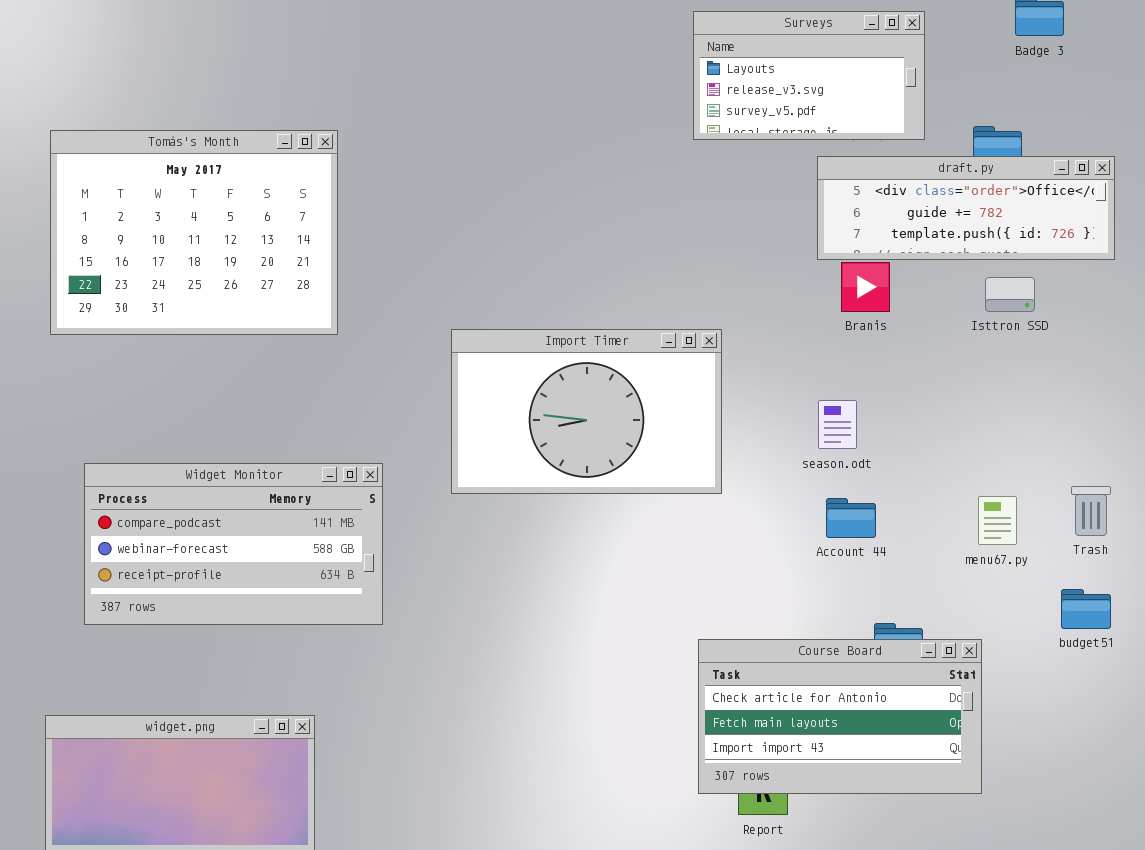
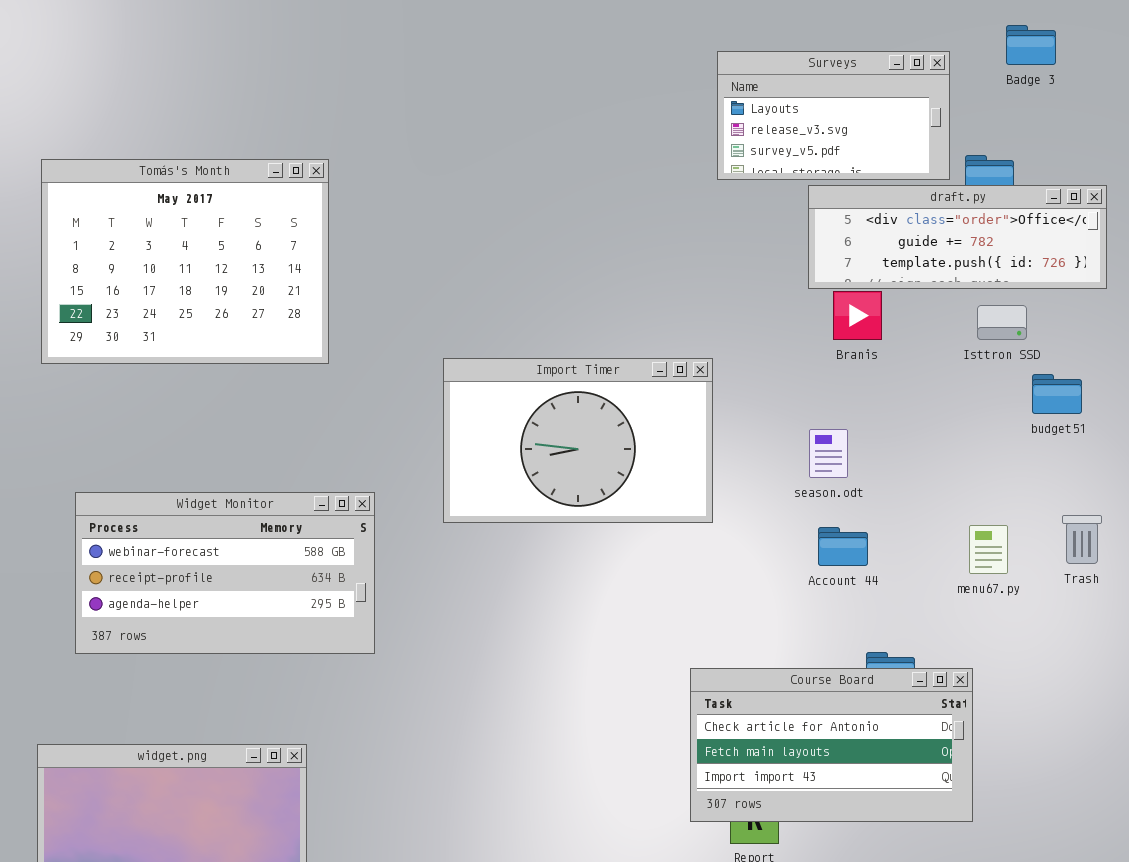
Surveys: [693,11,925,140] -> [717,51,950,180], moved
Widget Monitor: [84,463,383,625] -> [75,492,375,654], scrolled down 1 row
budget51: [1061,589,1111,629] -> [1032,374,1082,414], moved

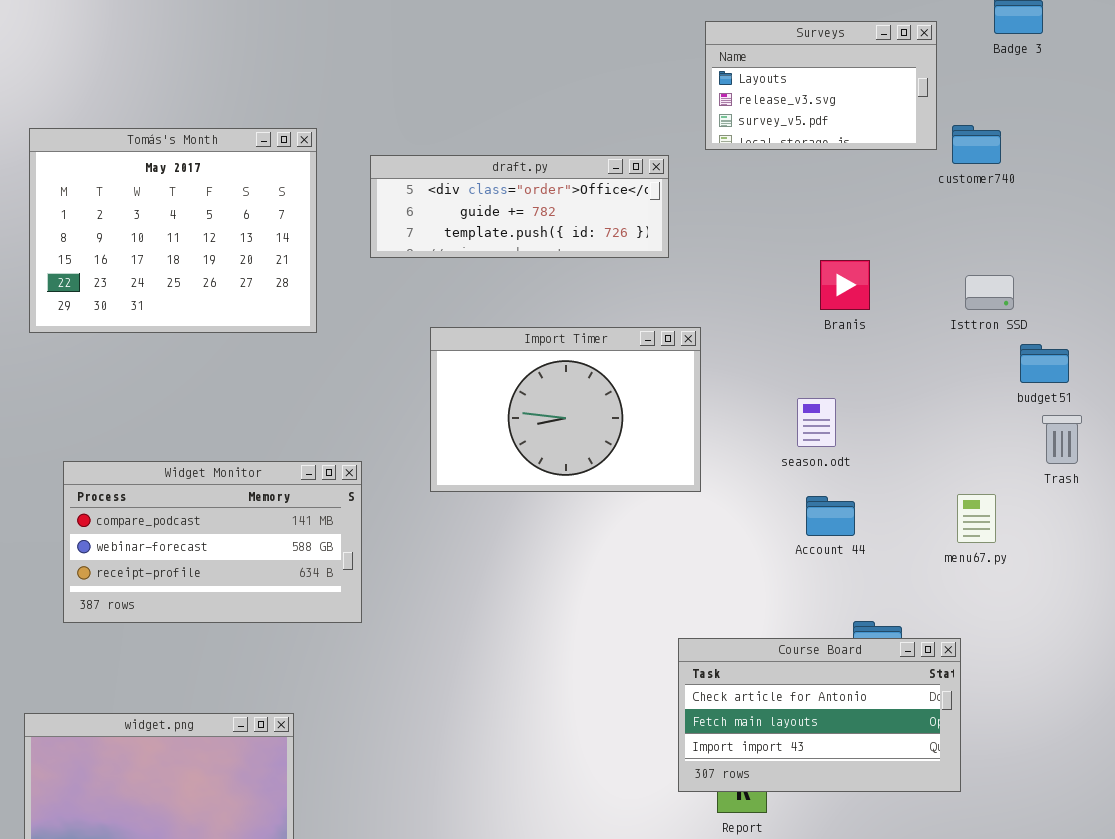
draft.py: [808,185,1107,289] -> [370,155,669,258], moved
Widget Monitor: [75,492,375,654] -> [63,461,362,623], scrolled up 1 row
Trash: [1062,515,1102,564] -> [1042,415,1082,464], moved

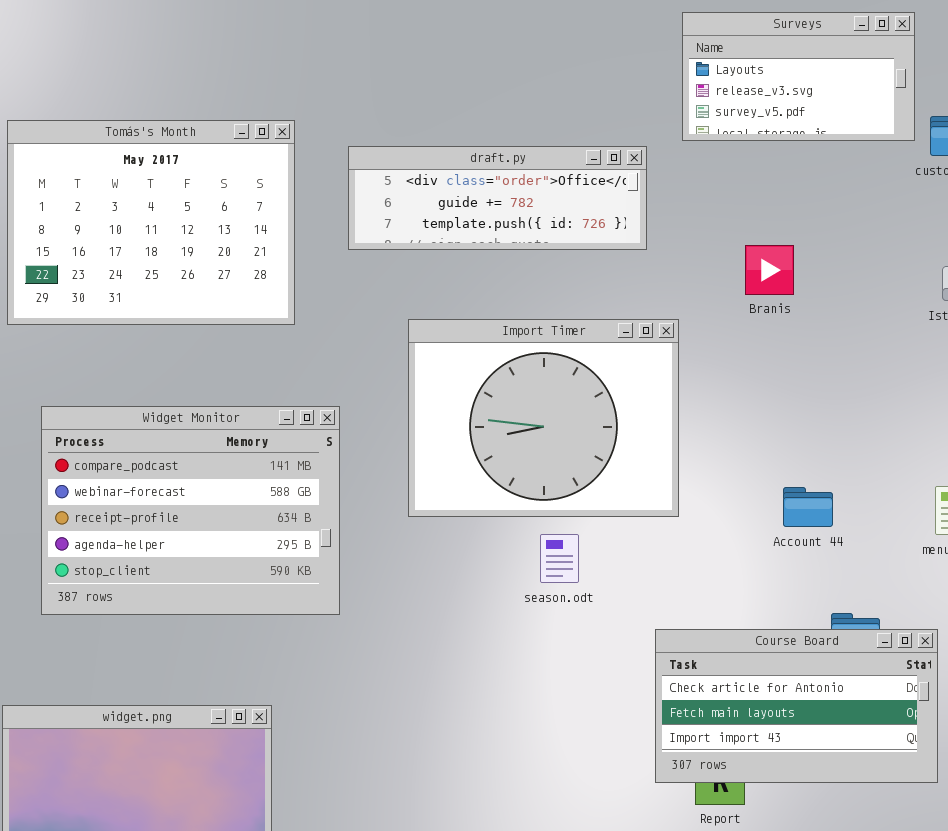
Branis: [820,260,870,310] -> [745,245,794,295], moved
Import Timer: [430,327,701,492] -> [408,319,679,517], resized
season.odt: [797,398,836,447] -> [540,534,579,583], moved
Widget Monitor: [63,461,362,623] -> [41,406,340,615], resized

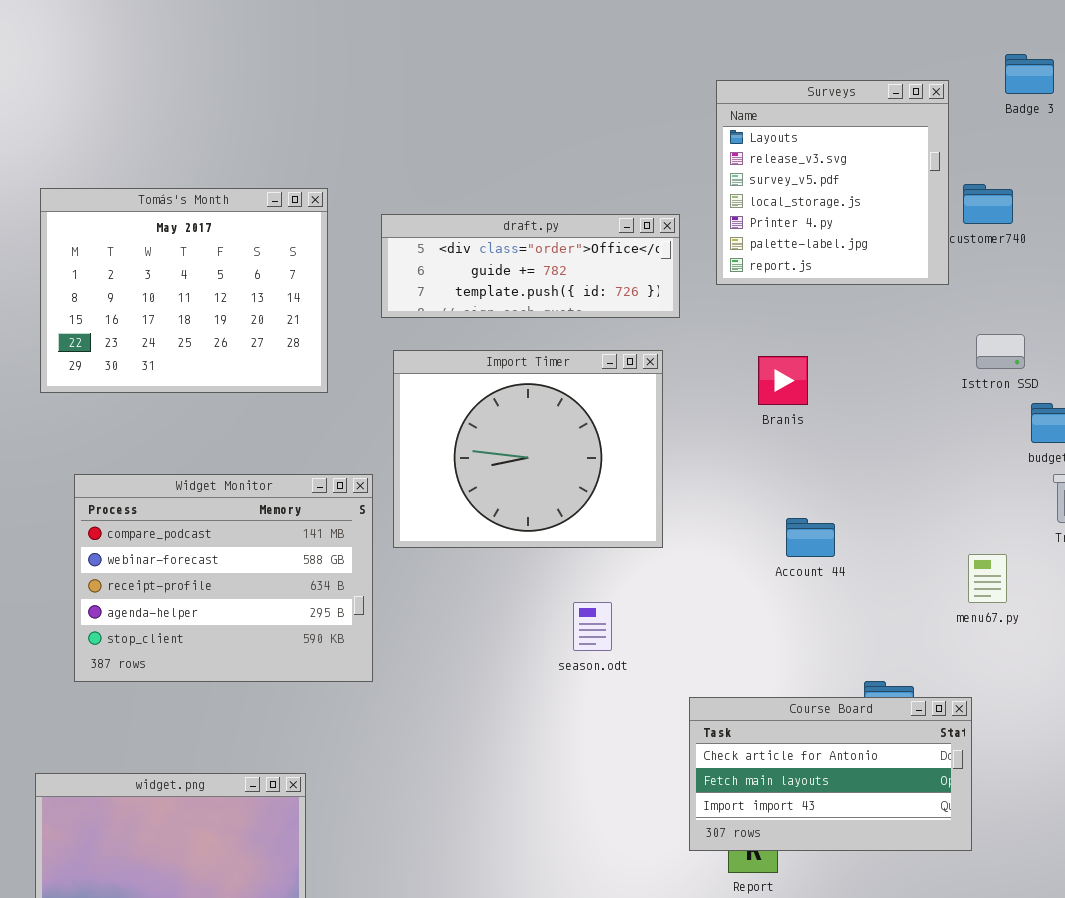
Surveys: [682,12,915,141] -> [716,80,949,285], resized
Branis: [745,245,794,295] -> [758,356,808,405], moved
Import Timer: [408,319,679,517] -> [393,350,663,548], moved
Account 44: [783,487,833,527] -> [786,518,835,557], moved

